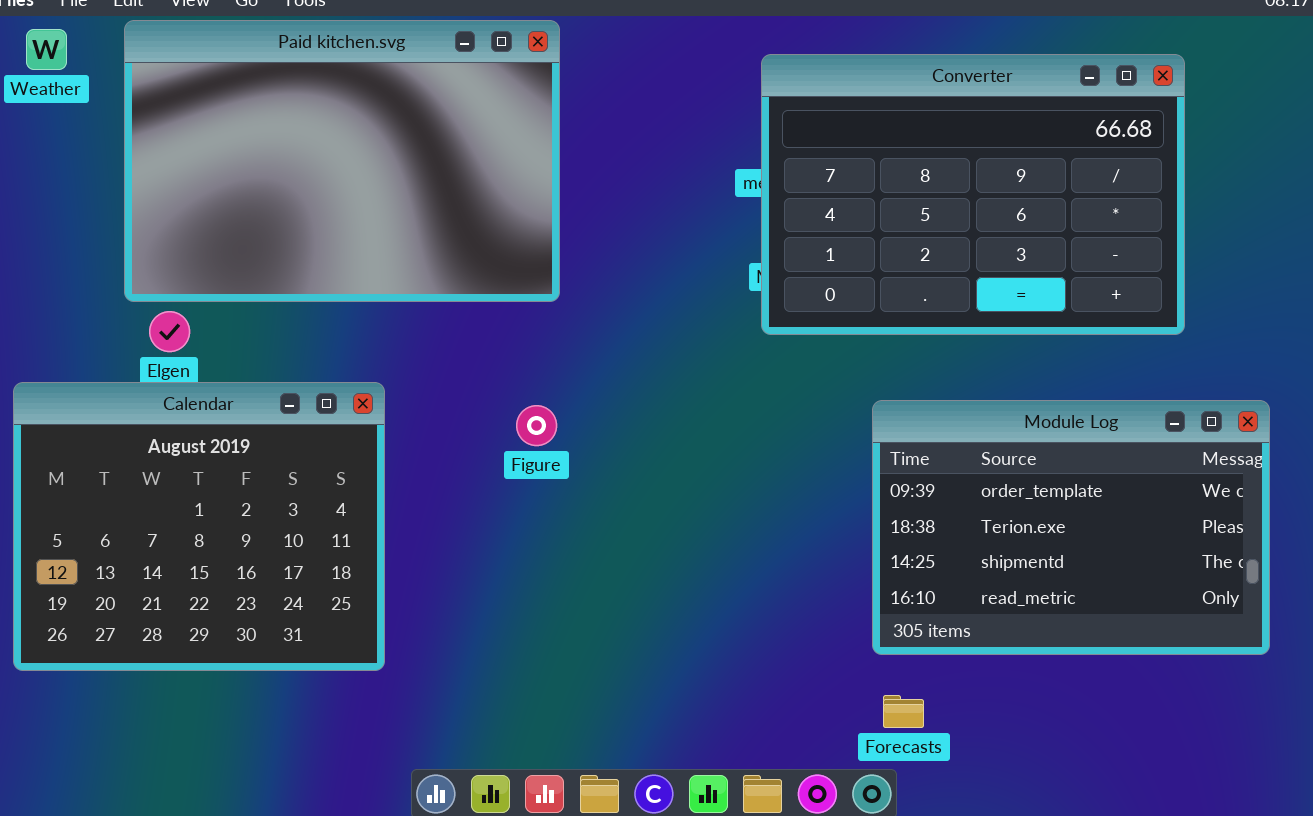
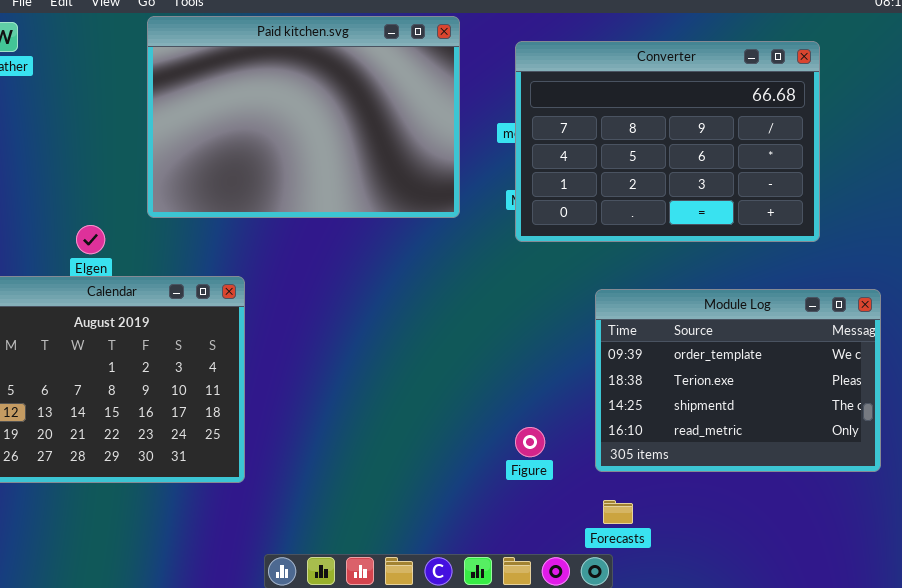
Paid kitchen.svg: [124,20,560,302] -> [147,16,460,218], moved
Figure: [516,405,557,446] -> [515,427,545,457], moved

